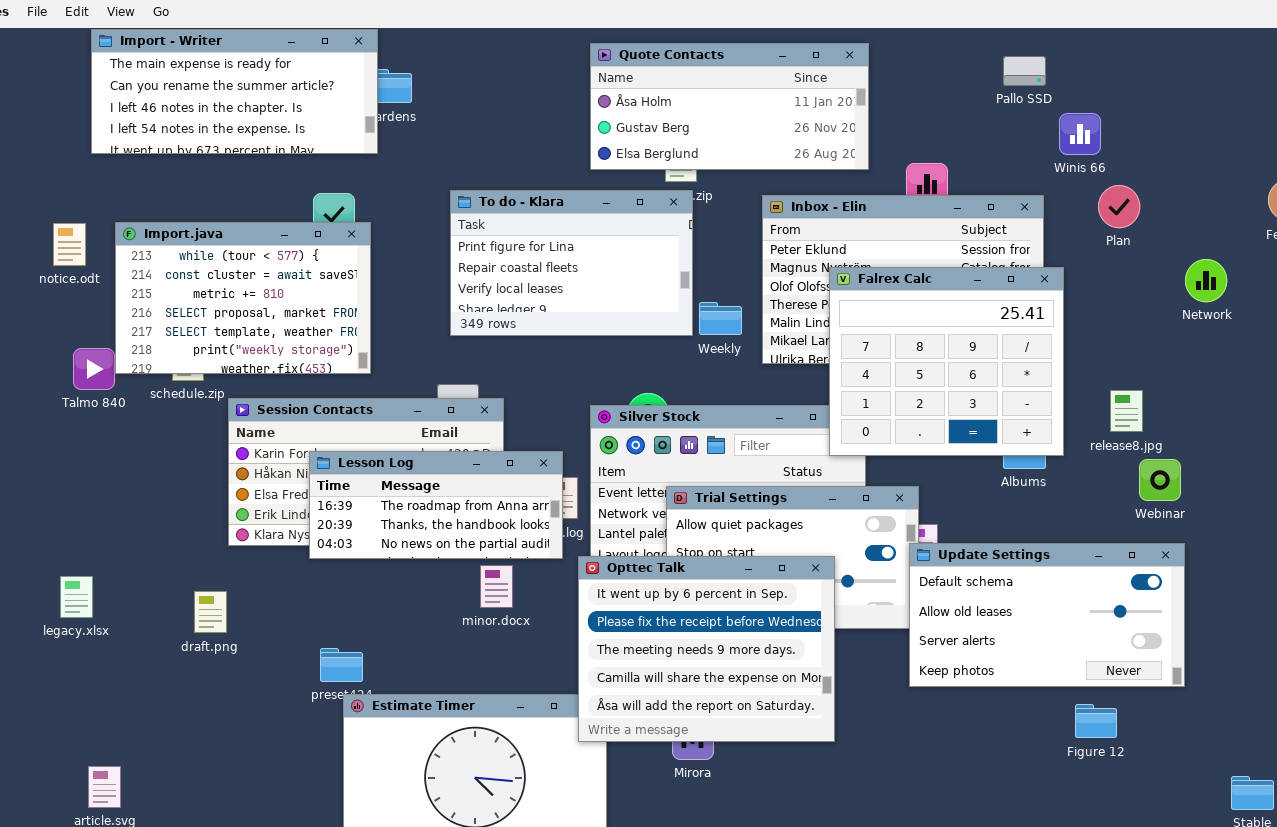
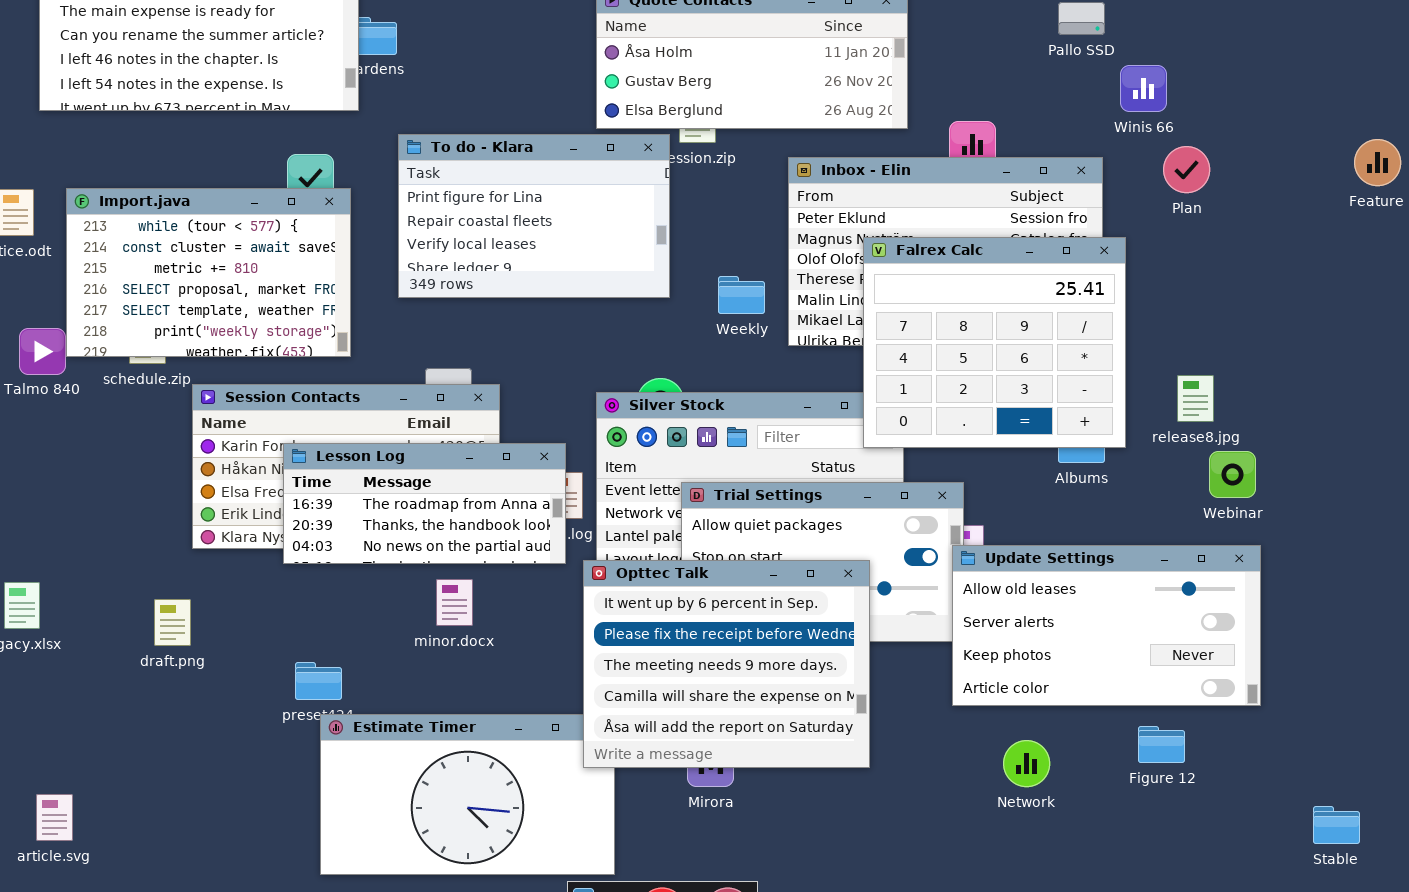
To do - Klara: [450,190,693,336] -> [398,134,670,298], moved
Network: [1185,259,1227,302] -> [1003,740,1050,787], moved
Update Settings: [909,543,1185,687] -> [952,545,1261,706], scrolled down 1 row
minor.docx: [480,565,513,608] -> [436,579,473,626], moved

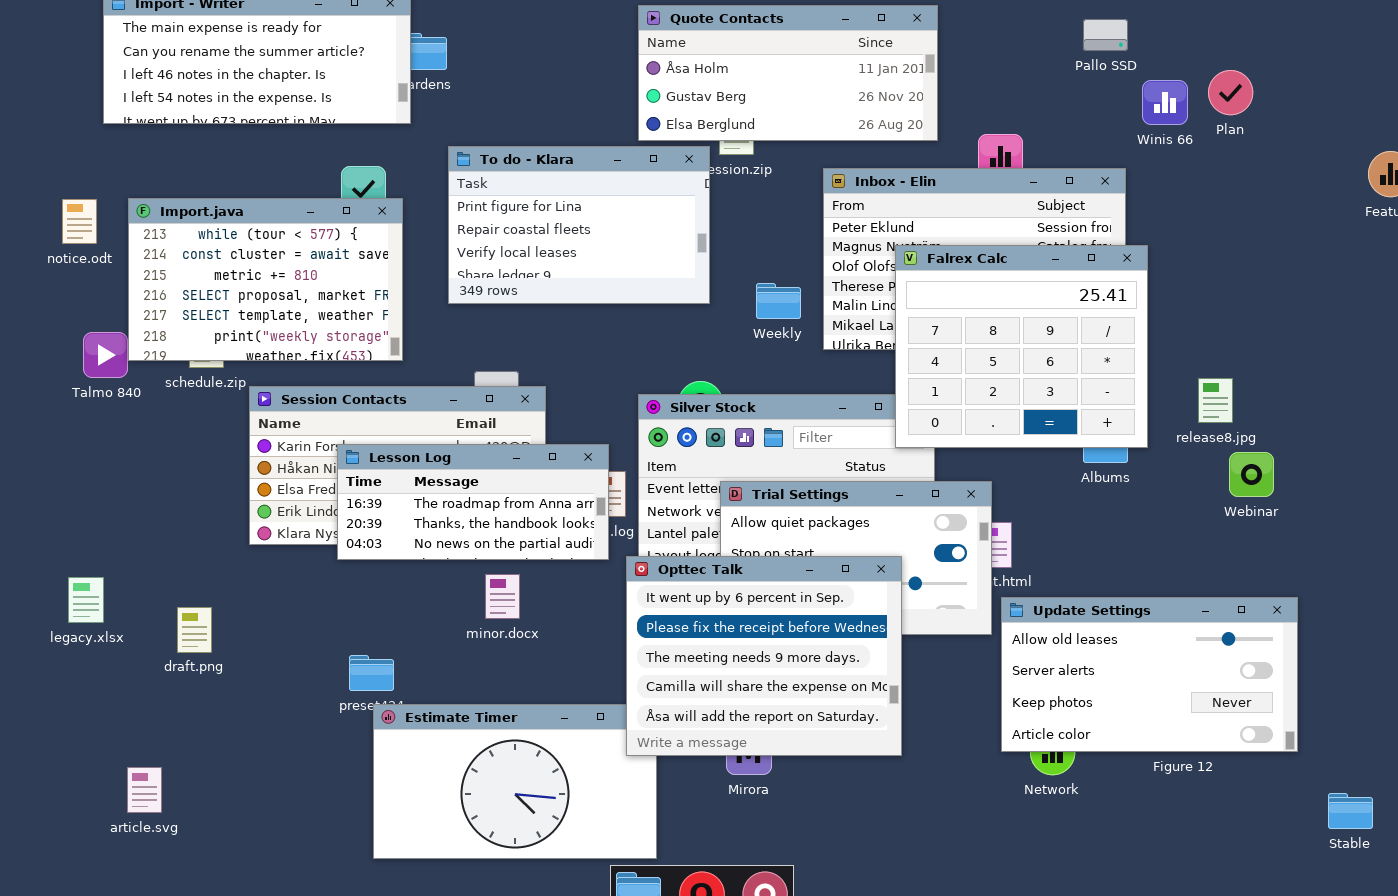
Plan: [1163,146,1210,193] -> [1208,70,1253,115], moved
Update Settings: [952,545,1261,706] -> [1001,597,1298,752], moved
draft.png: [154,599,191,646] -> [177,607,212,653], moved
article.svg: [36,794,73,841] -> [127,767,162,813], moved

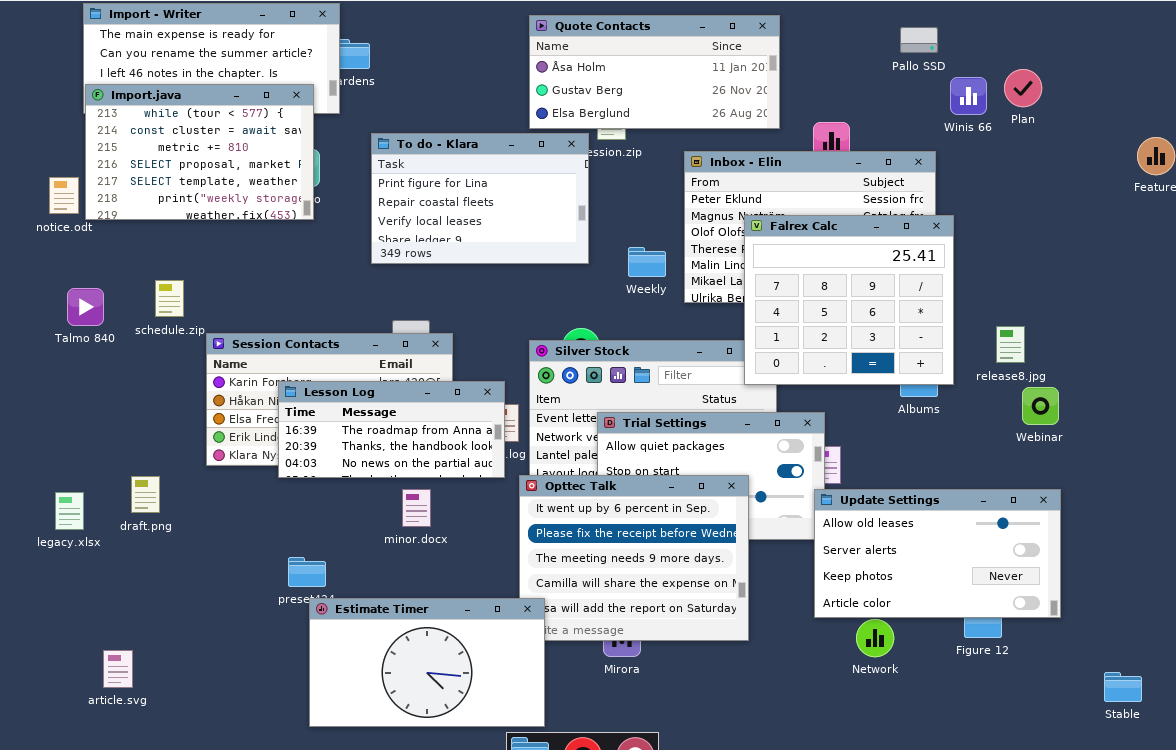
Import.java: [128,198,403,361] -> [85,84,314,220], moved
Update Settings: [1001,597,1298,752] -> [814,489,1061,618], moved
draft.png: [177,607,212,653] -> [131,476,160,513], moved
Estimate Timer: [373,704,657,859] -> [309,598,545,727], raised

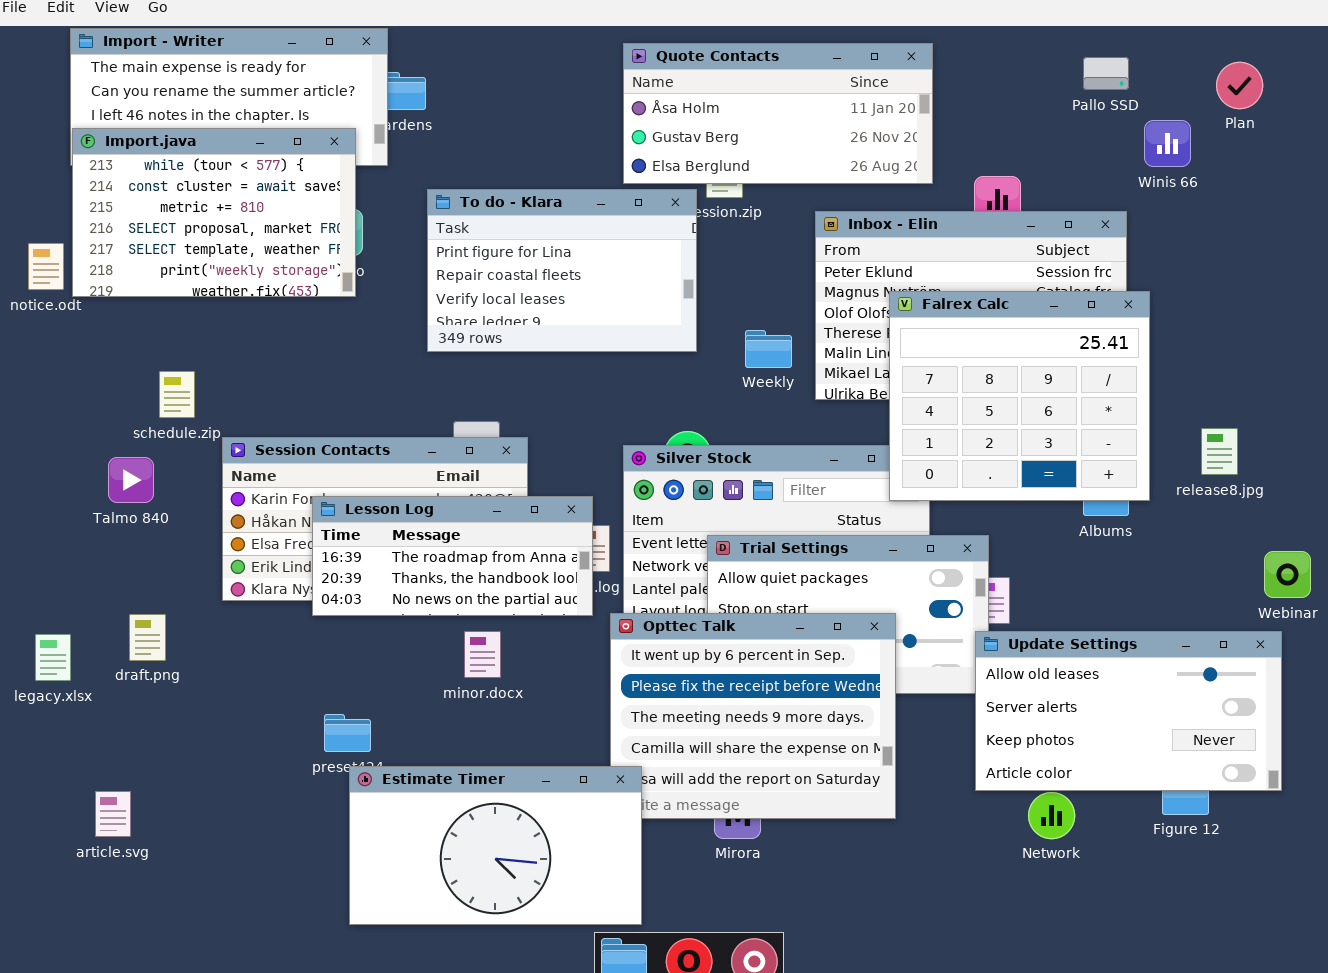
Plan: [1004,69,1042,107] -> [1216,62,1263,109], moved
Talmo 840: [67,288,104,326] -> [108,457,154,503], moved
Webinar: [1022,387,1059,425] -> [1264,551,1311,598], moved
article.svg: [103,650,133,688] -> [95,791,131,837], moved

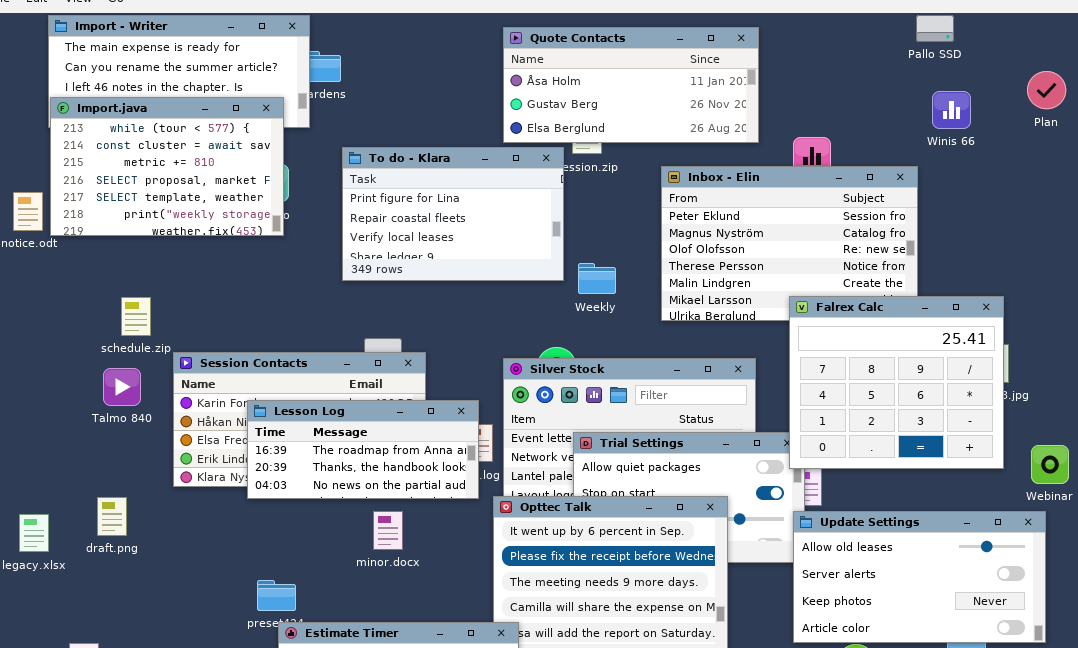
Pallo SSD: [1083,57,1129,90] -> [916,15,954,42], moved
Plan: [1216,62,1263,109] -> [1027,71,1066,109], moved
Falrex Calc: [889,291,1150,501] -> [789,296,1004,469], moved
Weekly: [745,330,792,368] -> [578,263,616,294], moved
Talmo 840: [108,457,154,503] -> [103,368,141,406], moved

